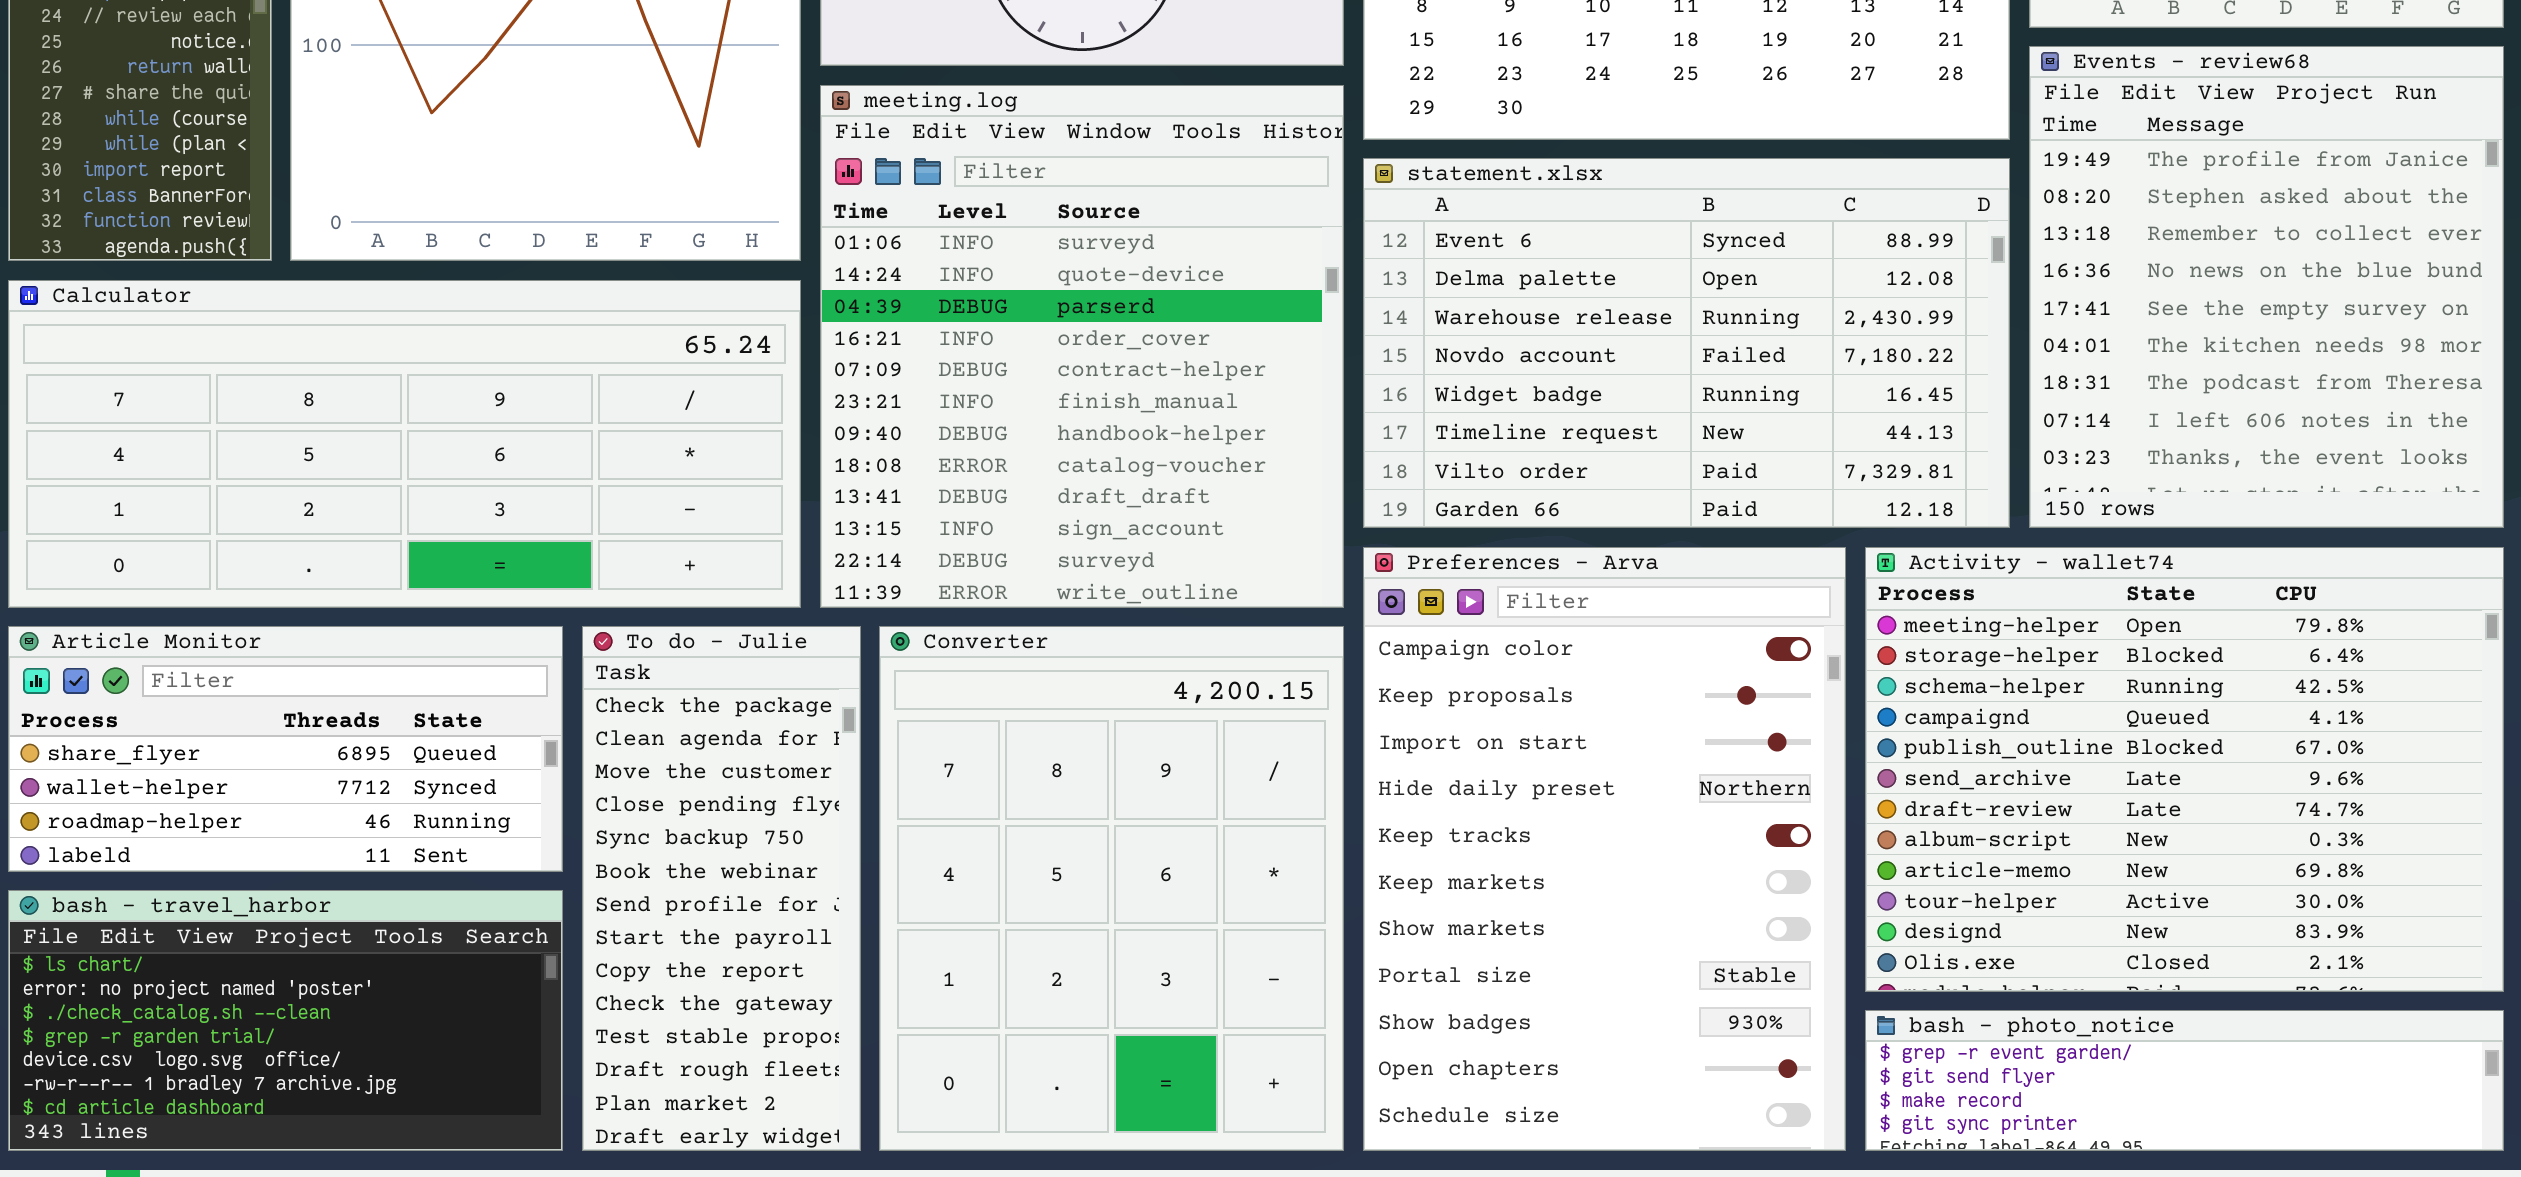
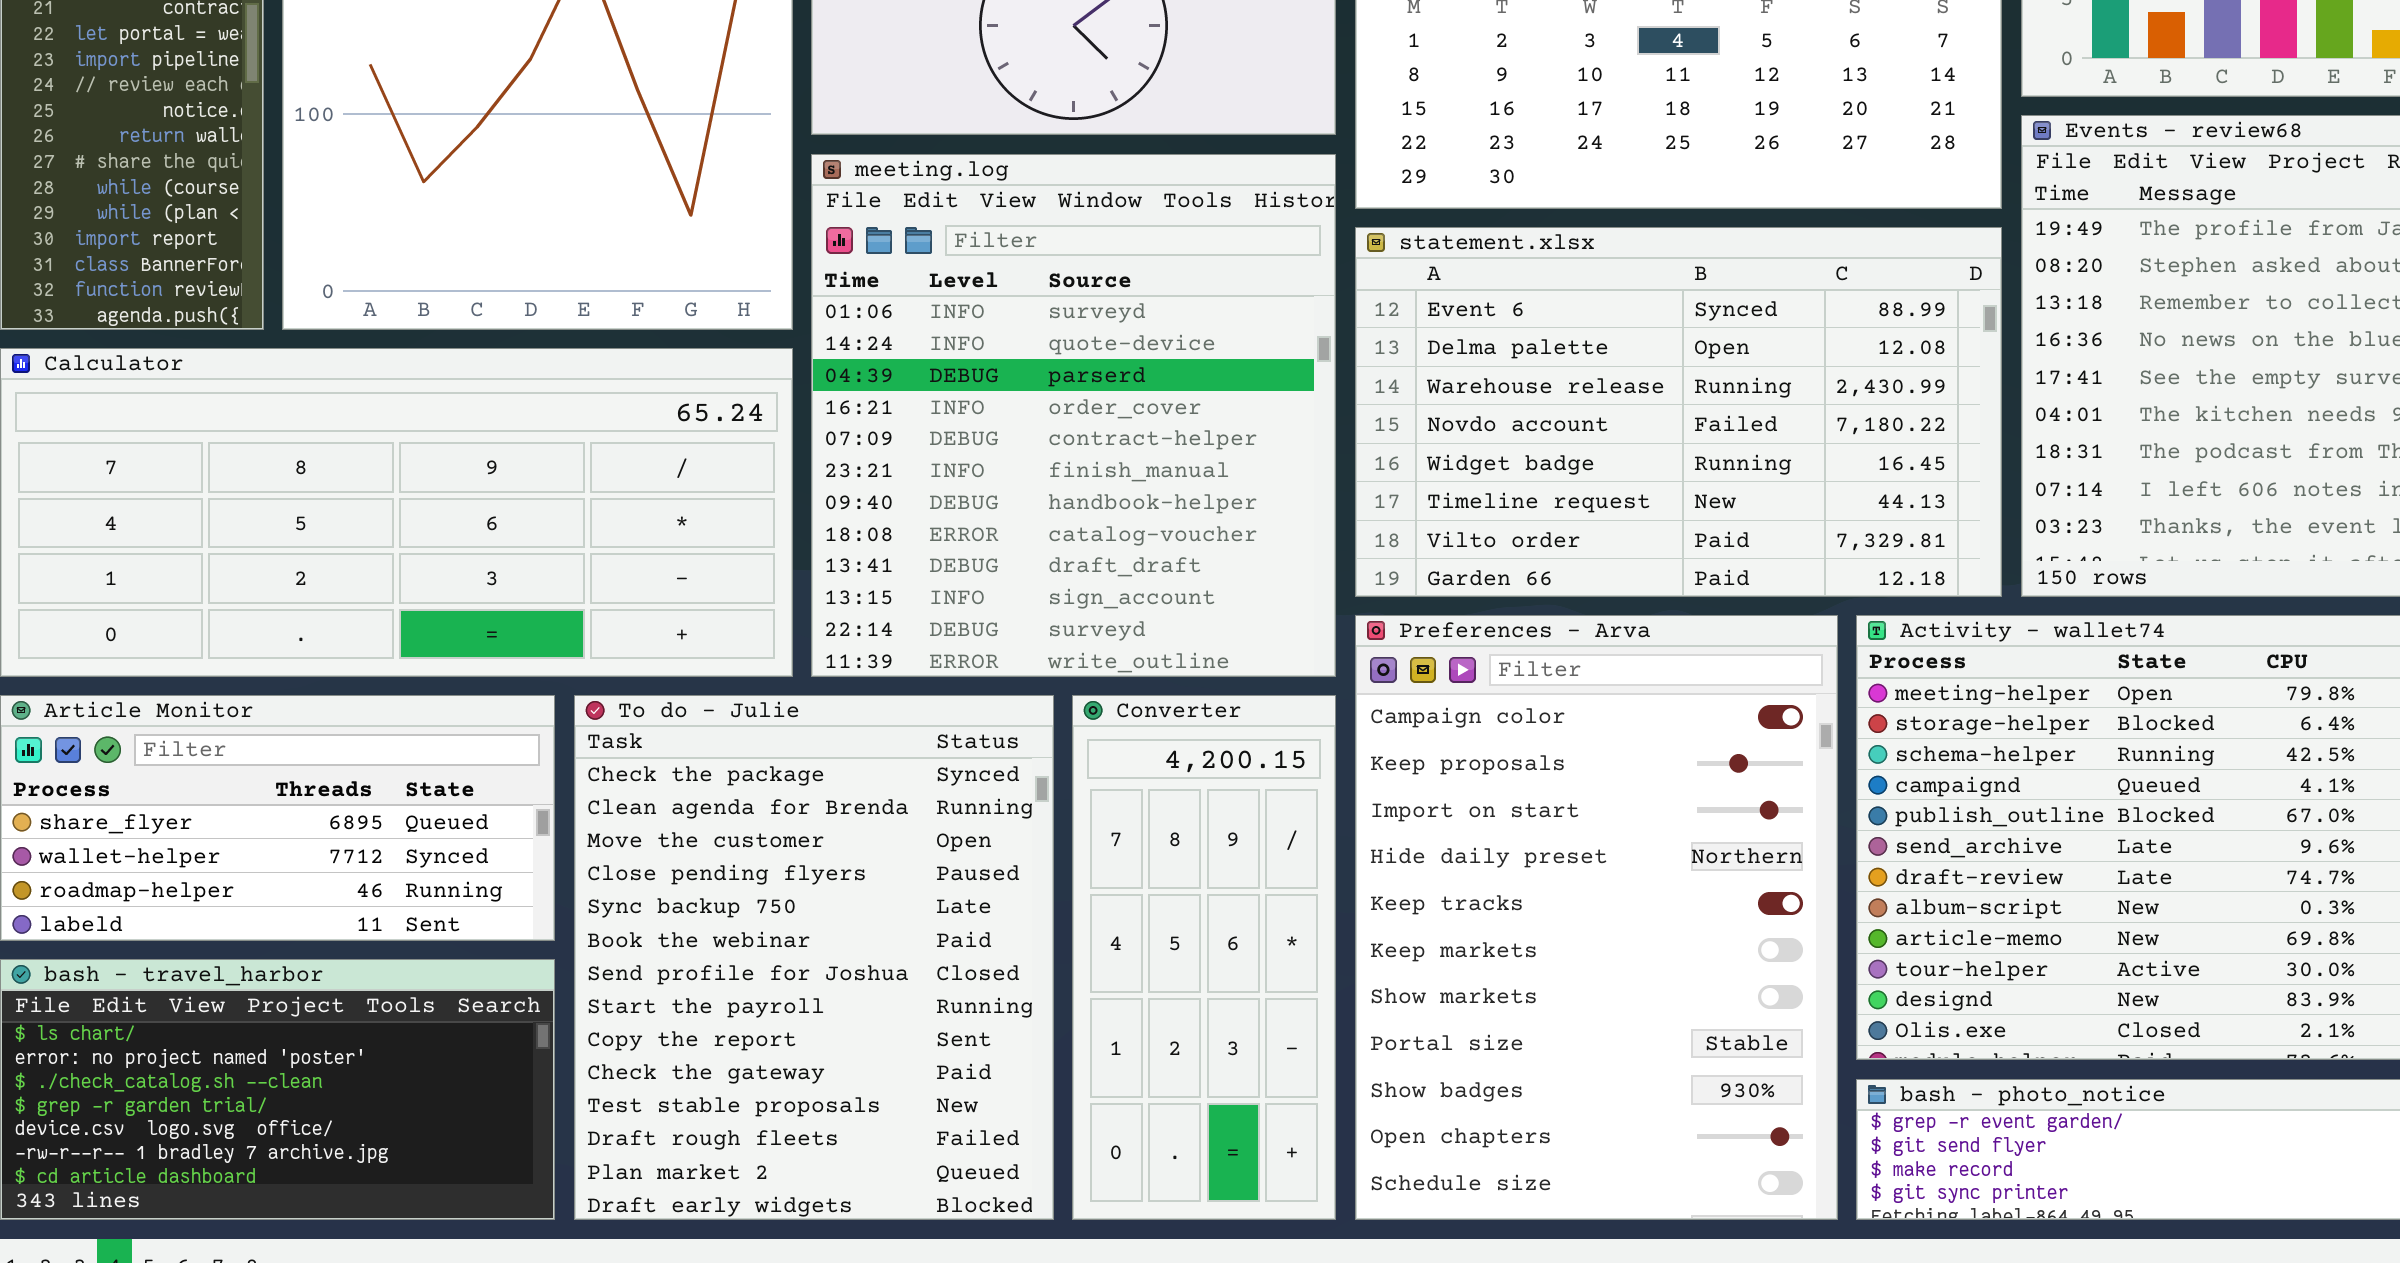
To do - Julie: [582,626,861,1151] -> [574,695,1054,1220], resized
Converter: [879,626,1344,1151] -> [1072,695,1336,1220], resized

